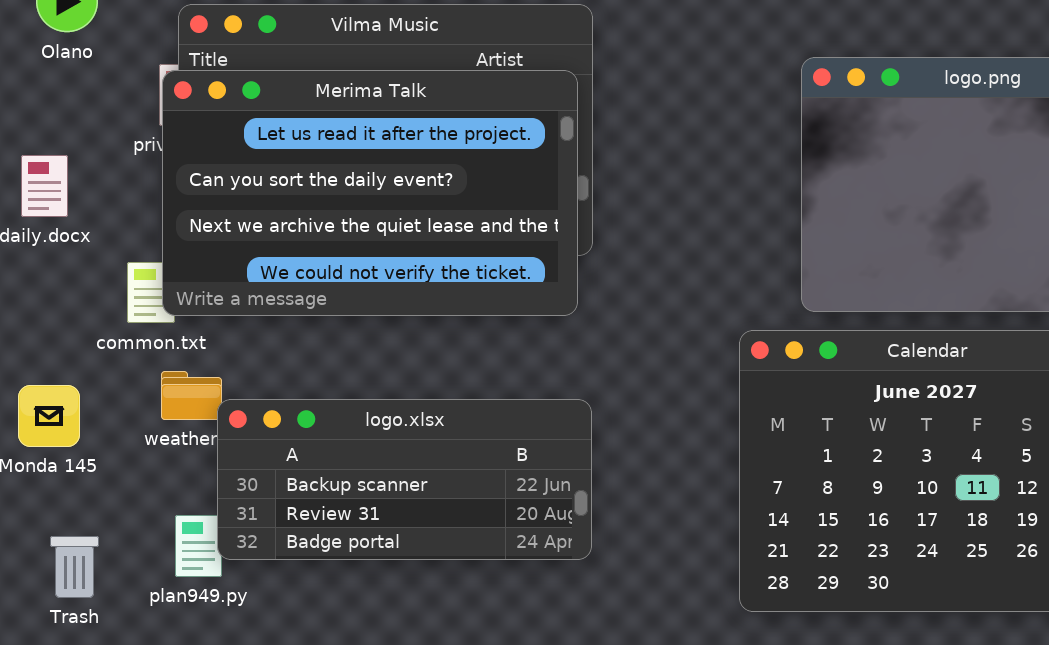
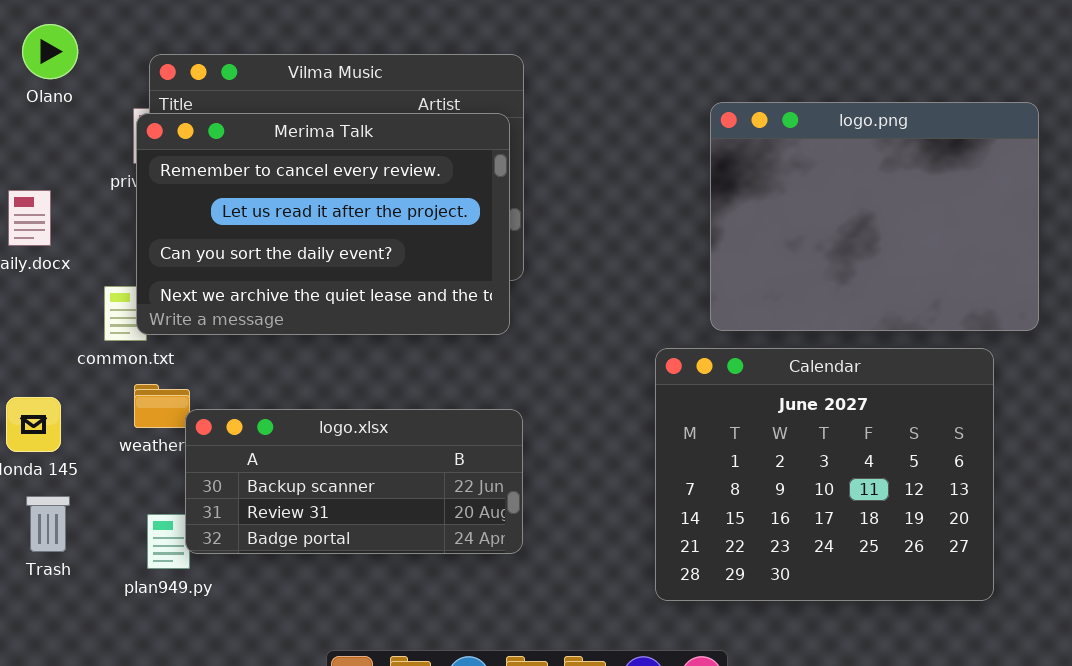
Merima Talk: [162,70,578,316] -> [136,113,510,335], scrolled up 1 row
Trash: [50,536,99,598] -> [26,496,70,552], moved

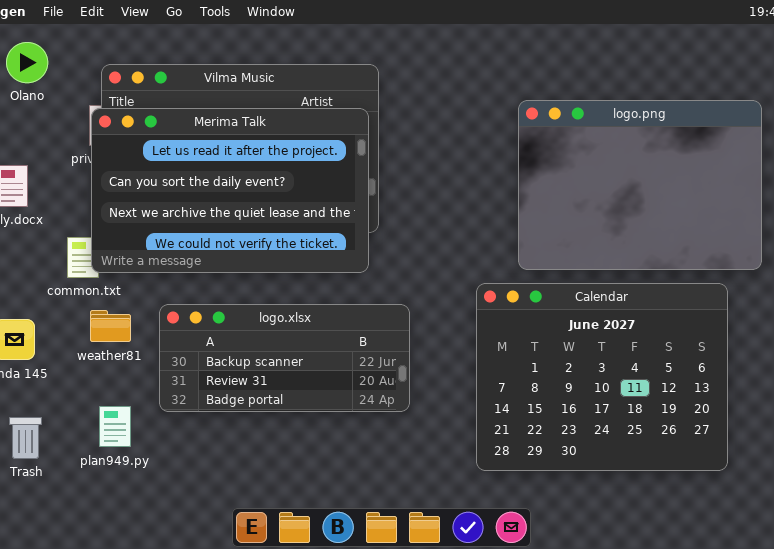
Merima Talk: [136,113,510,335] -> [91,108,369,273], scrolled down 1 row
logo.xlsx: [185,409,523,554] -> [159,304,410,412], moved
Trash: [26,496,70,552] -> [9,417,42,459], moved

